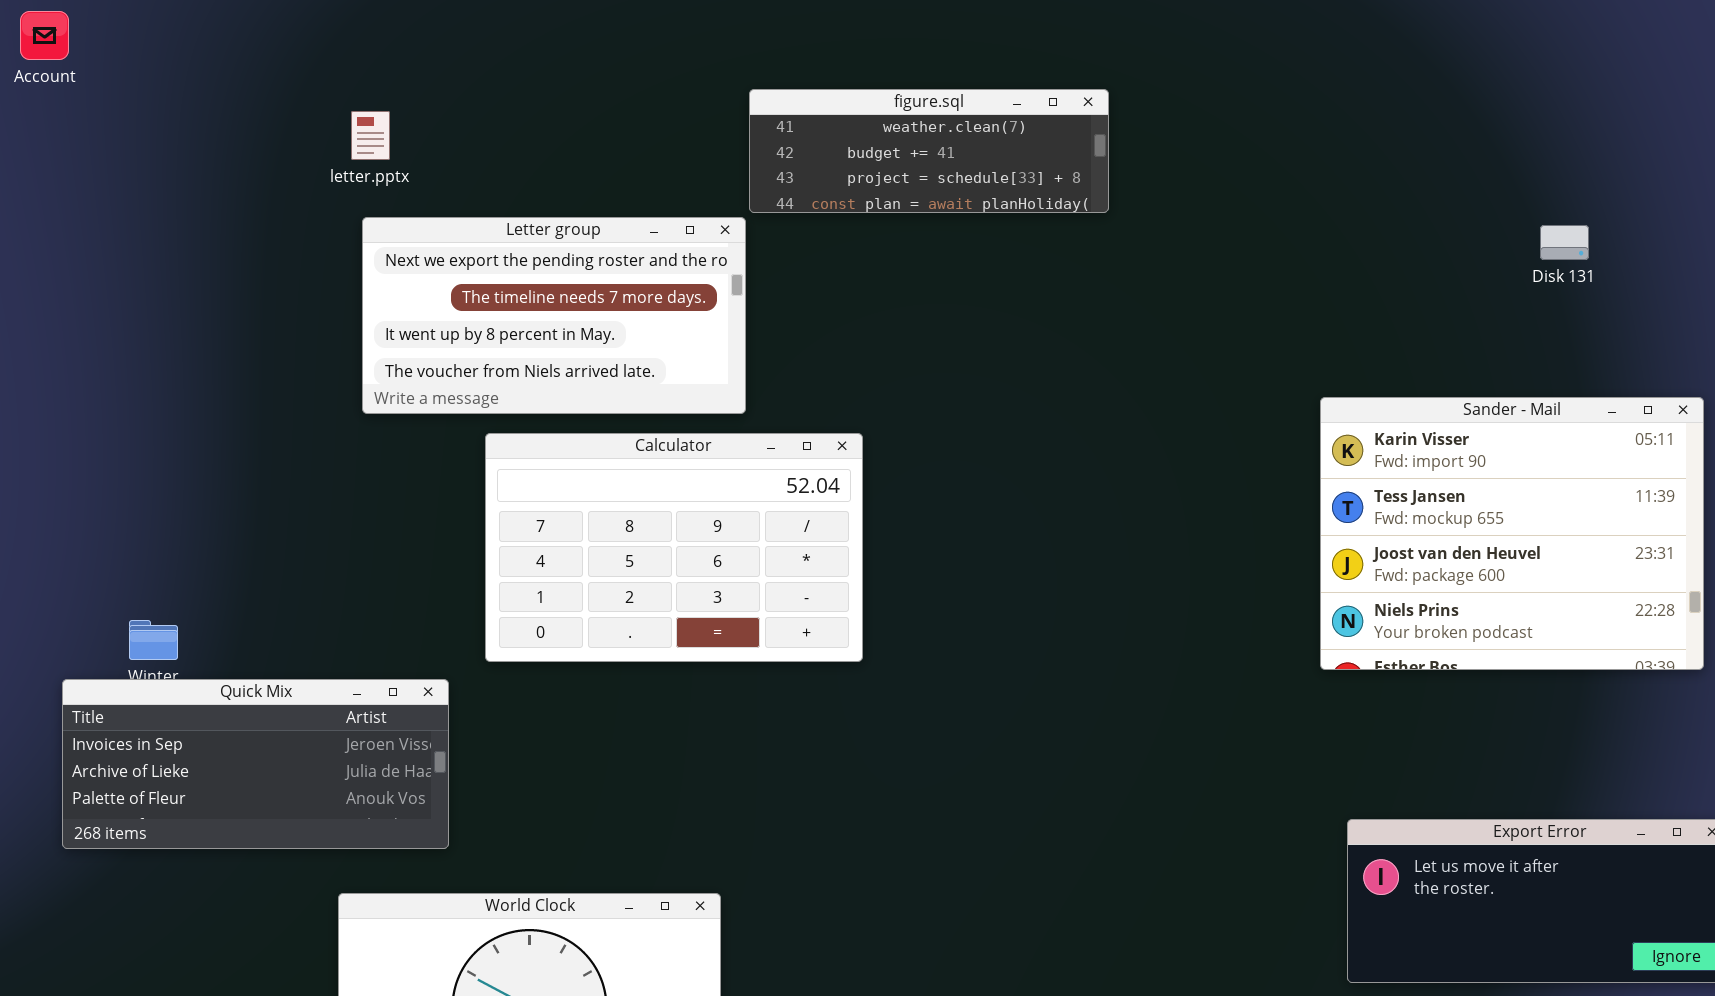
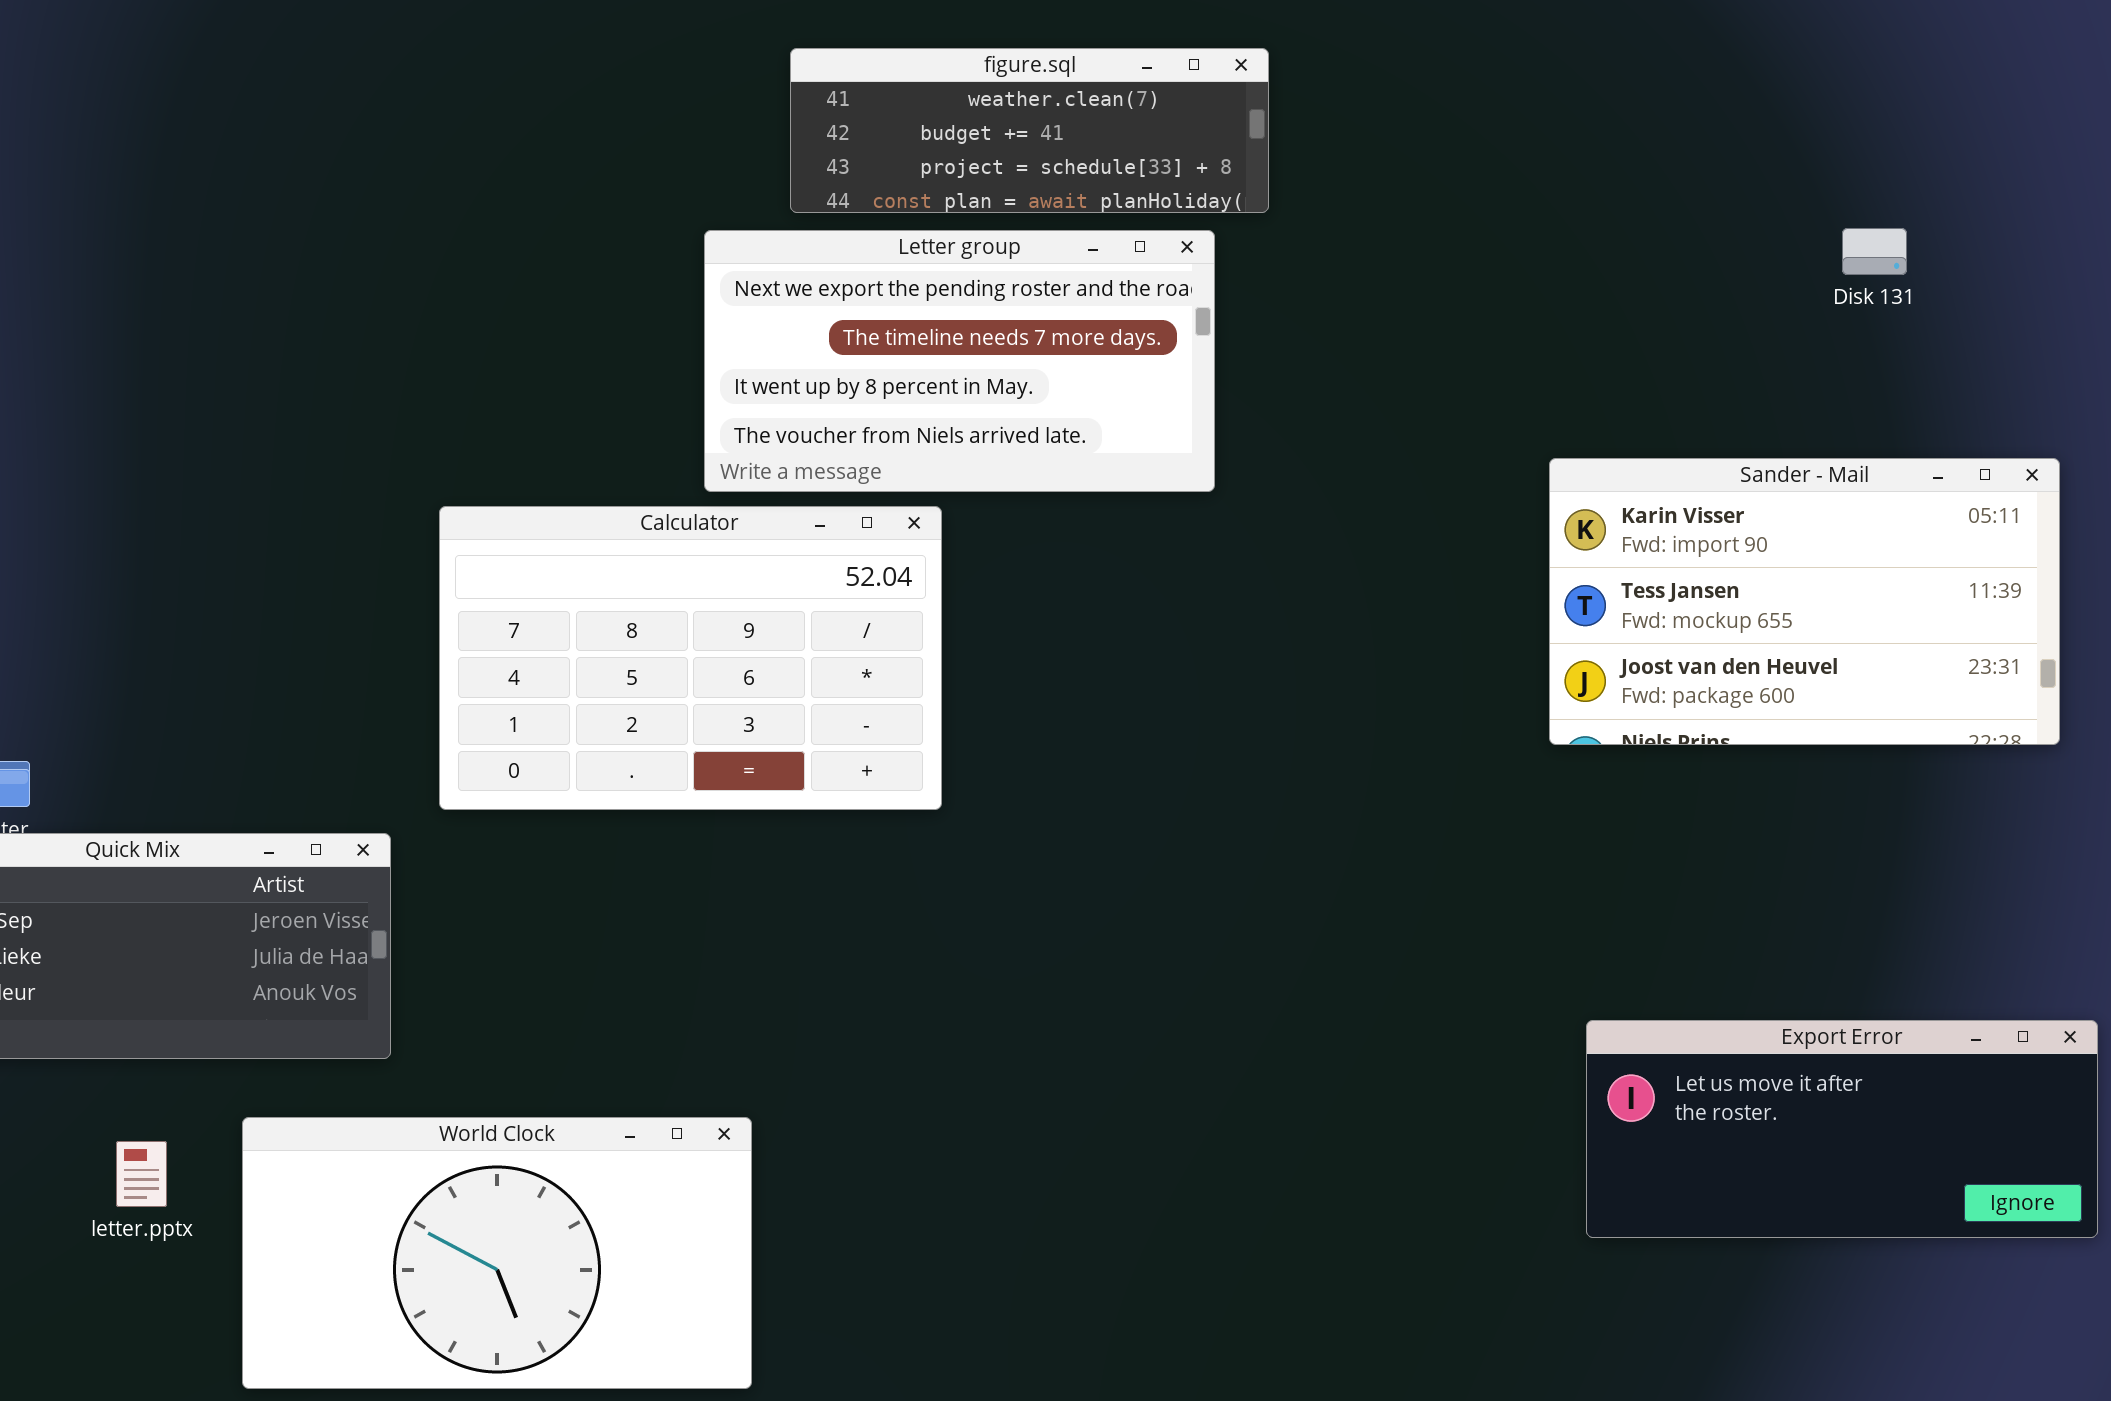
letter.pptx: [351,111,390,160] -> [116,1141,167,1207], moved
Letter group: [362,217,746,414] -> [704,230,1215,492], moved
Sander - Mail: [1320,397,1704,670] -> [1549,458,2060,745], resized

